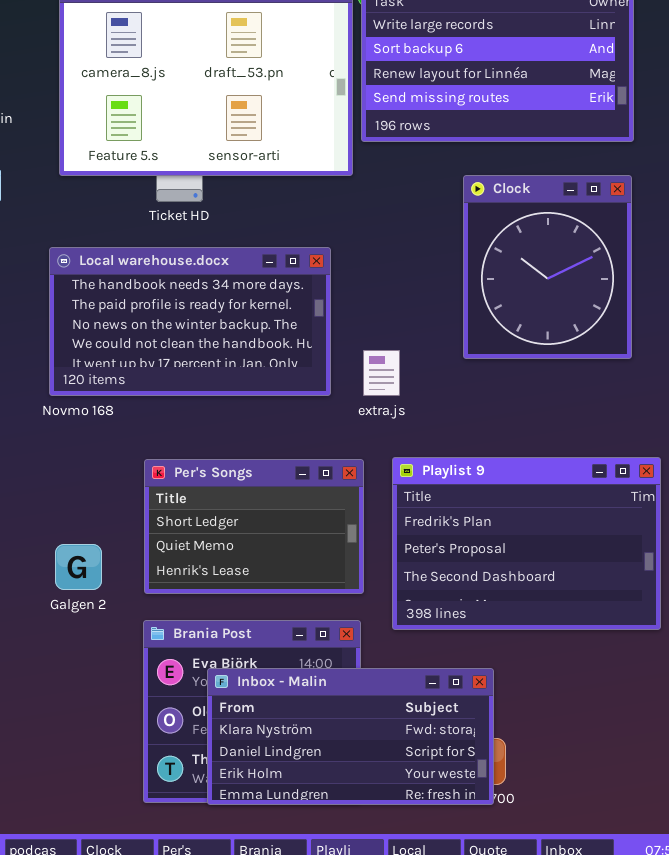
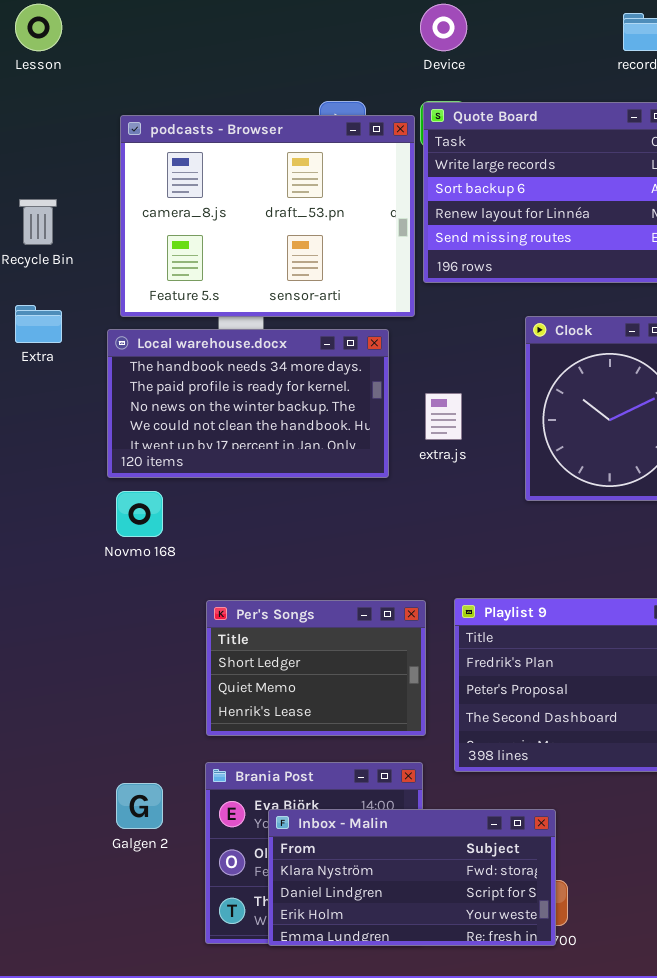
Local warehouse.docx: [49,247,331,396] -> [107,329,389,478], moved
extra.js: [363,350,400,396] -> [425,393,462,440], moved
Galgen 2: [55,544,102,590] -> [116,783,163,829], moved

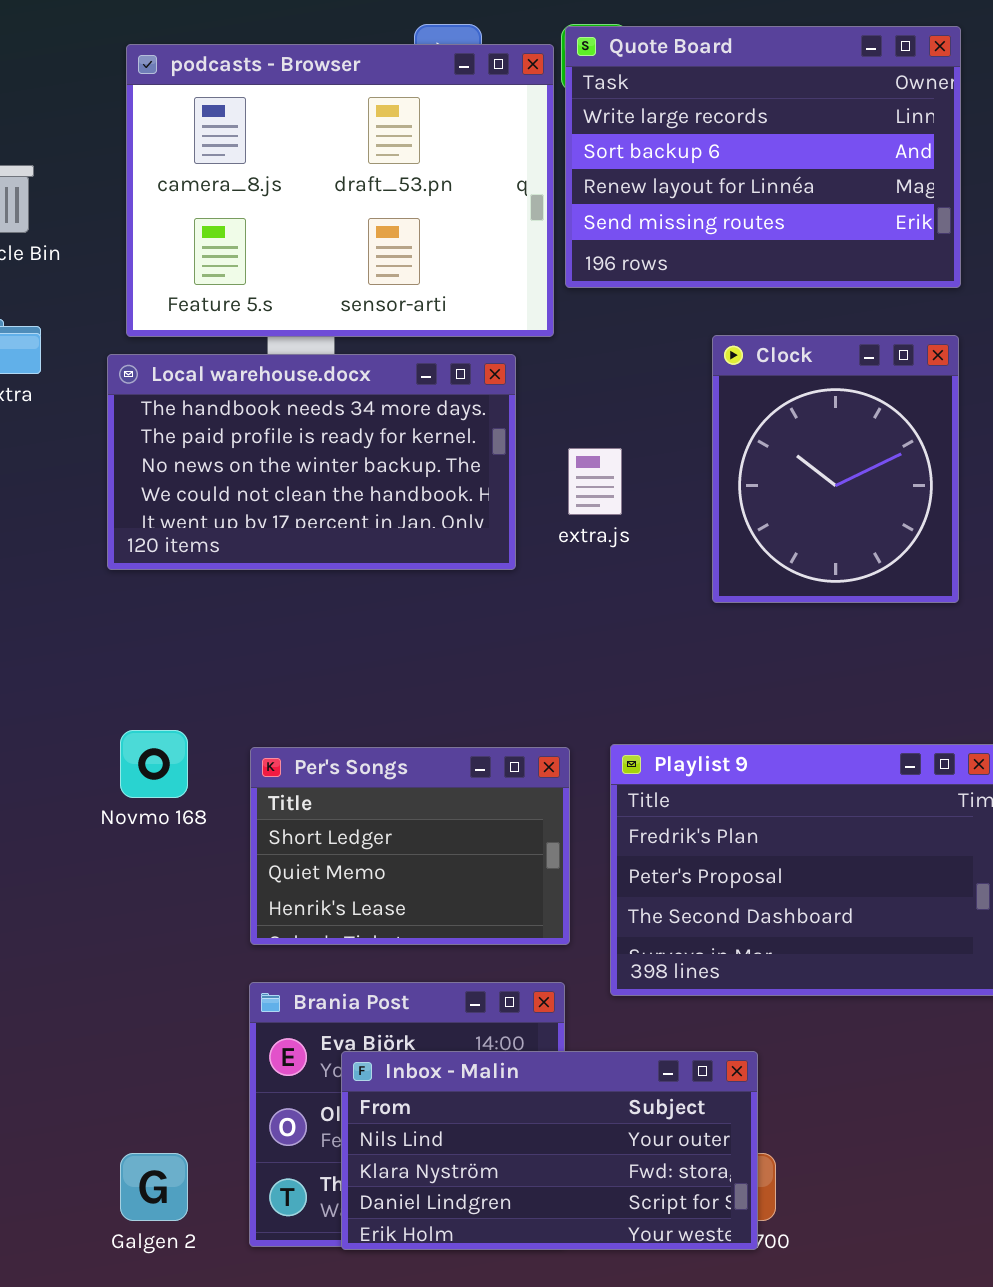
Novmo 168: [116,491,163,537] -> [120,730,188,798], moved
Galgen 2: [116,783,163,829] -> [120,1153,188,1221], moved
Inbox - Malin: [268,809,556,946] -> [341,1051,758,1250], scrolled up 1 row

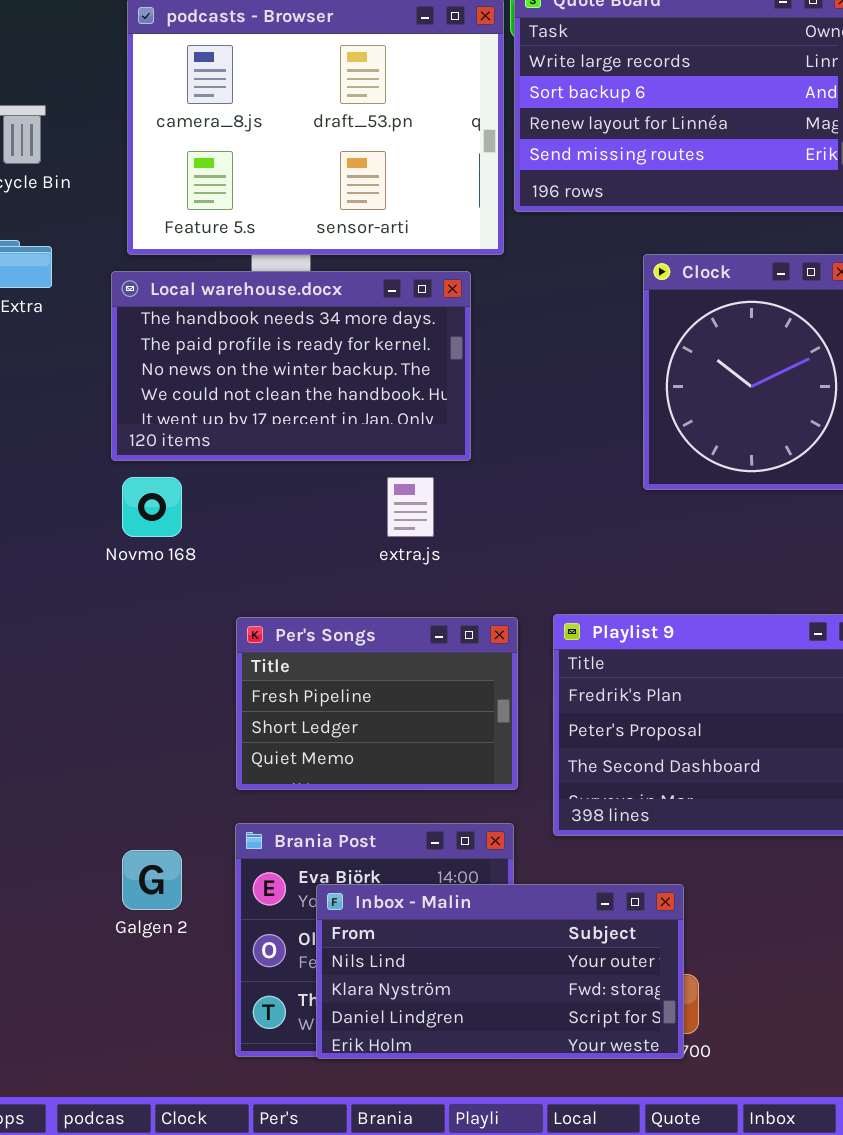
extra.js: [568,448,622,515] -> [387,477,434,537], moved
Novmo 168: [120,730,188,798] -> [122,477,182,537], moved
Per's Songs: [250,747,570,945] -> [236,617,518,790], scrolled up 1 row
Galgen 2: [120,1153,188,1221] -> [122,850,182,910], moved

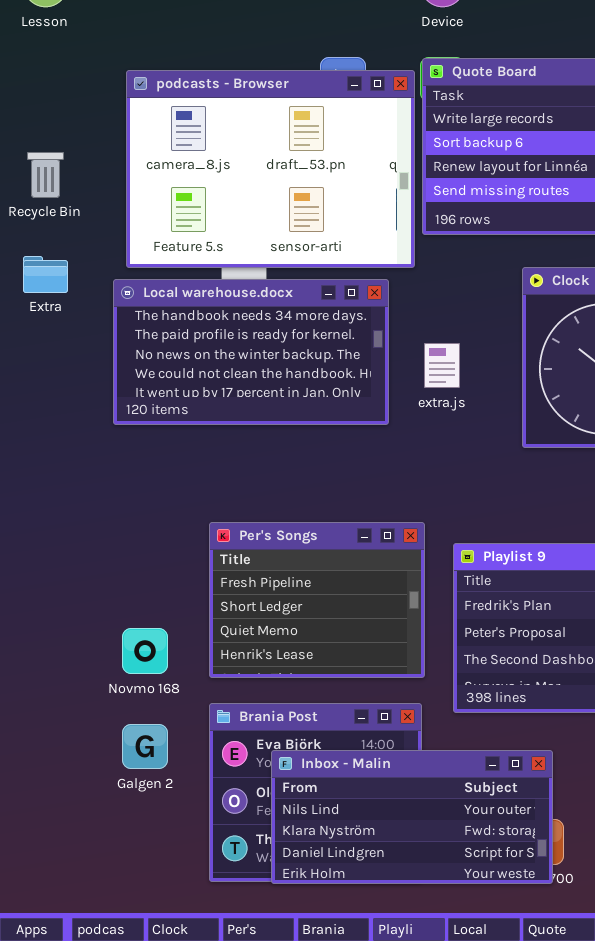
Novmo 168: [122,477,182,537] -> [122,628,168,674], moved
extra.js: [387,477,434,537] -> [424,343,460,388], moved
Per's Songs: [236,617,518,790] -> [209,522,425,678], resized

